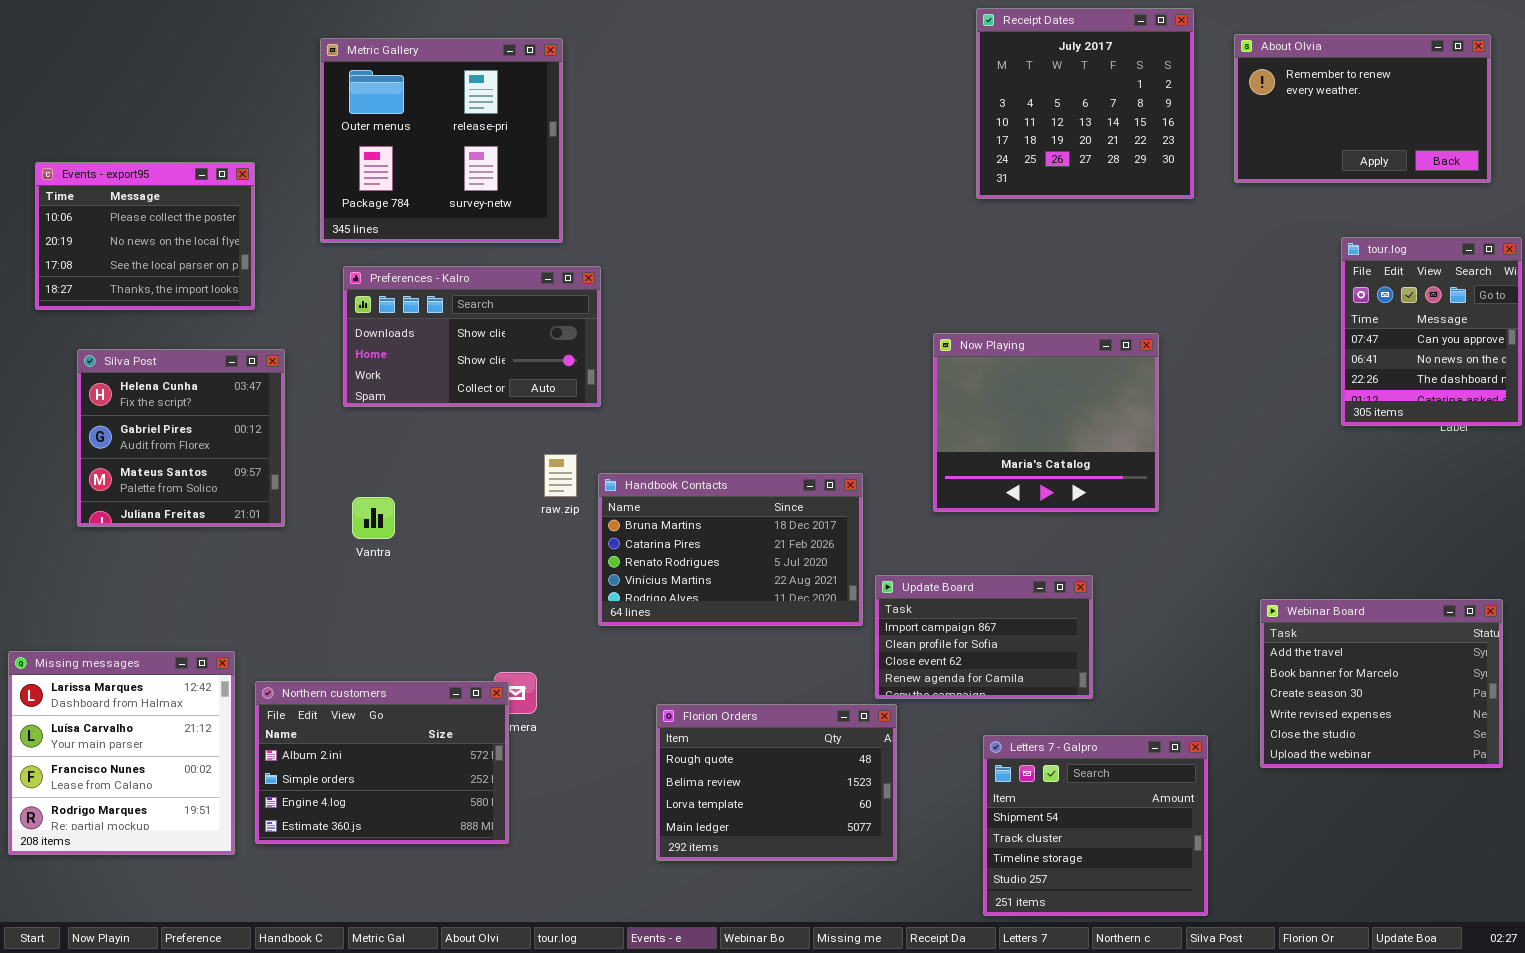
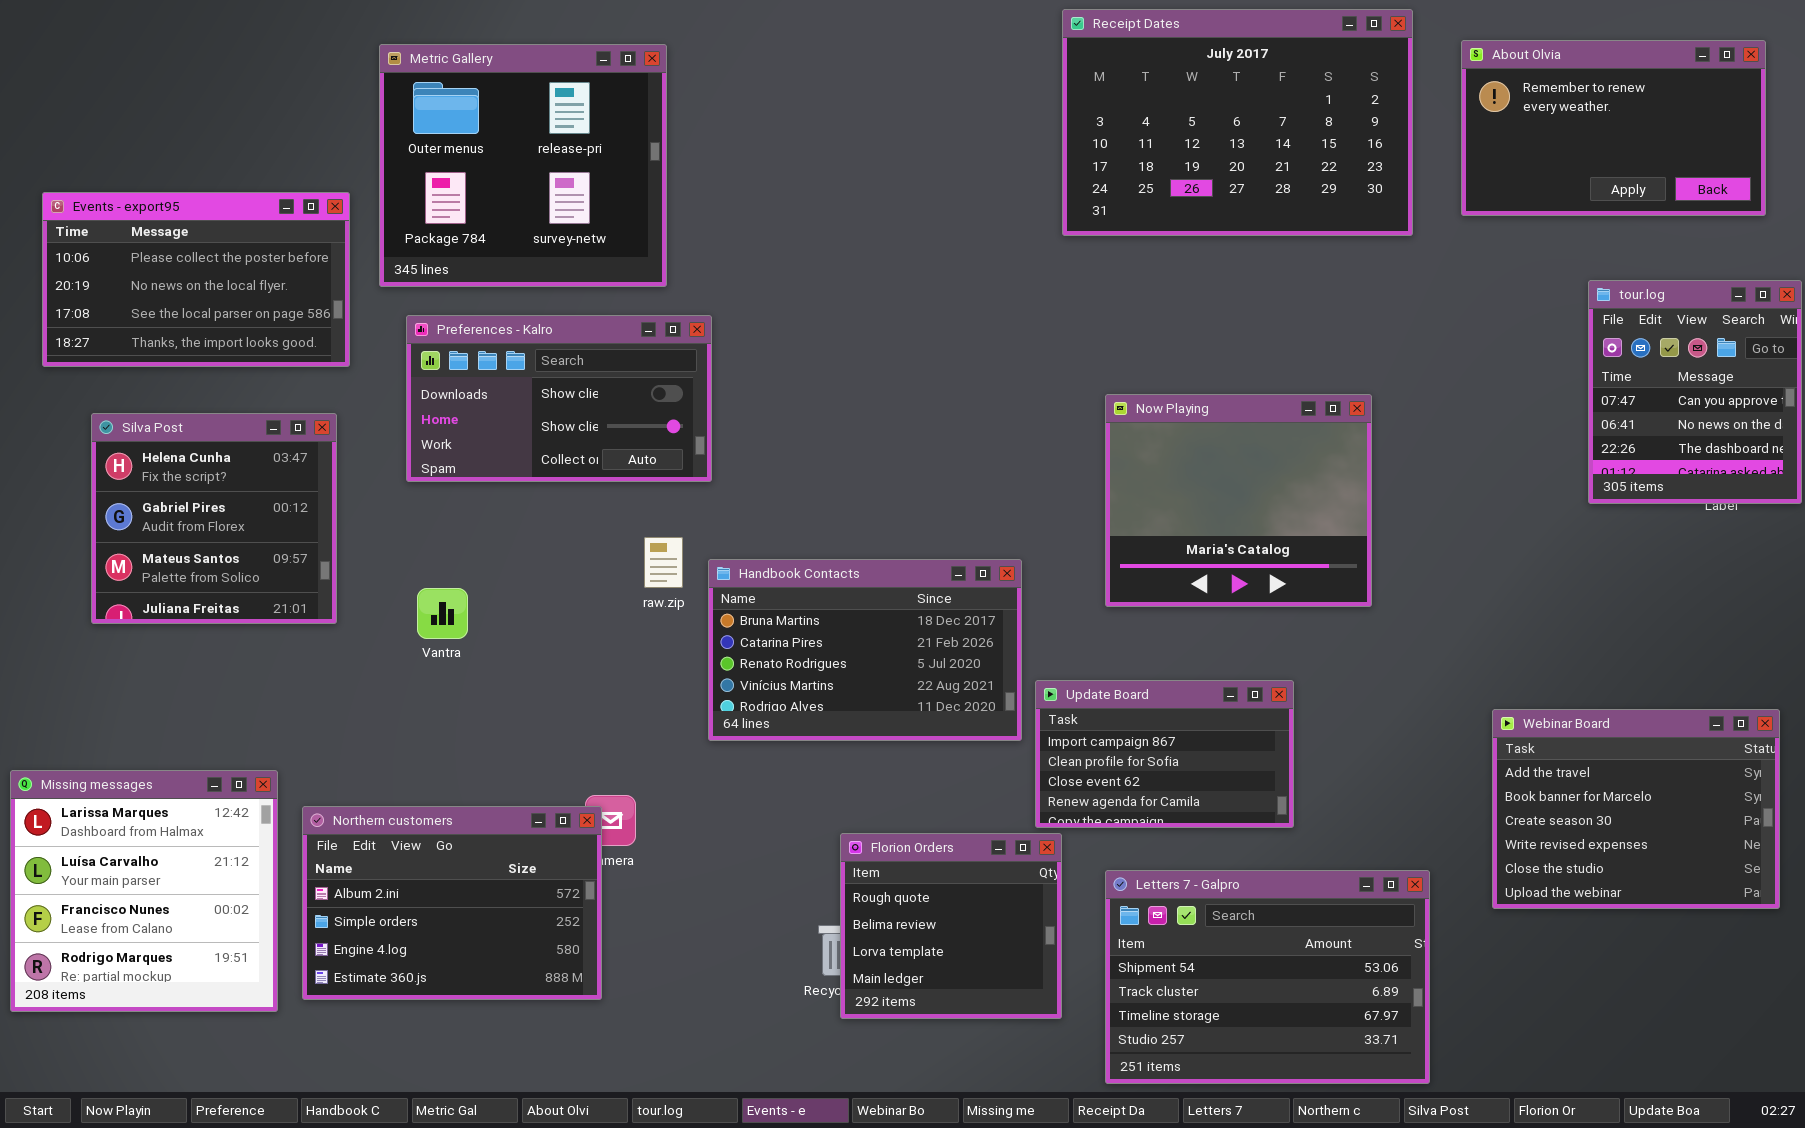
Receipt Dates: [976,8,1194,199] -> [1062,9,1413,236], resized
Events - export95: [35,162,255,310] -> [42,192,350,367], resized
Florion Orders: [656,704,897,861] -> [840,833,1062,1019], resized
Letters 7 - Galpro: [983,735,1208,916] -> [1105,870,1430,1084], resized

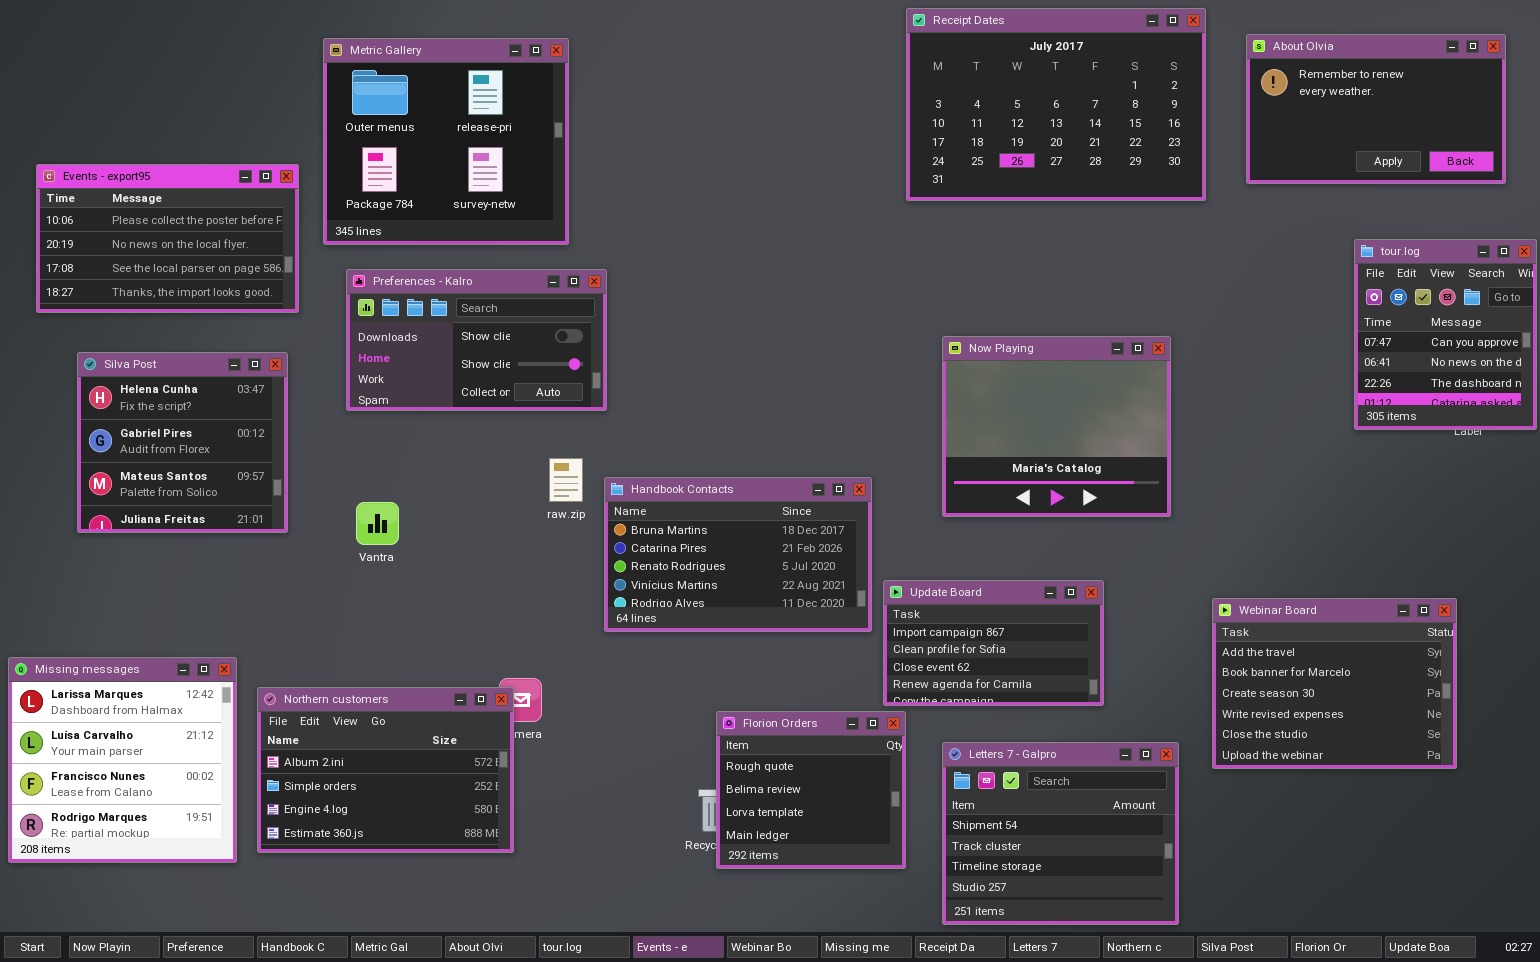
Webinar Board: [1492,709,1780,909] -> [1212,598,1457,769], moved
Letters 7 - Galpro: [1105,870,1430,1084] -> [942,742,1179,925], resized

